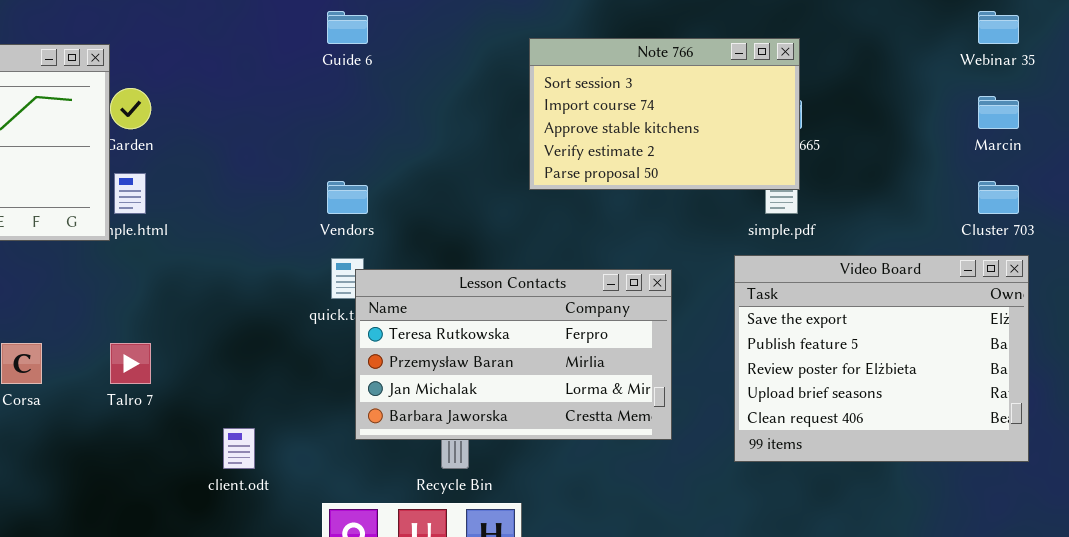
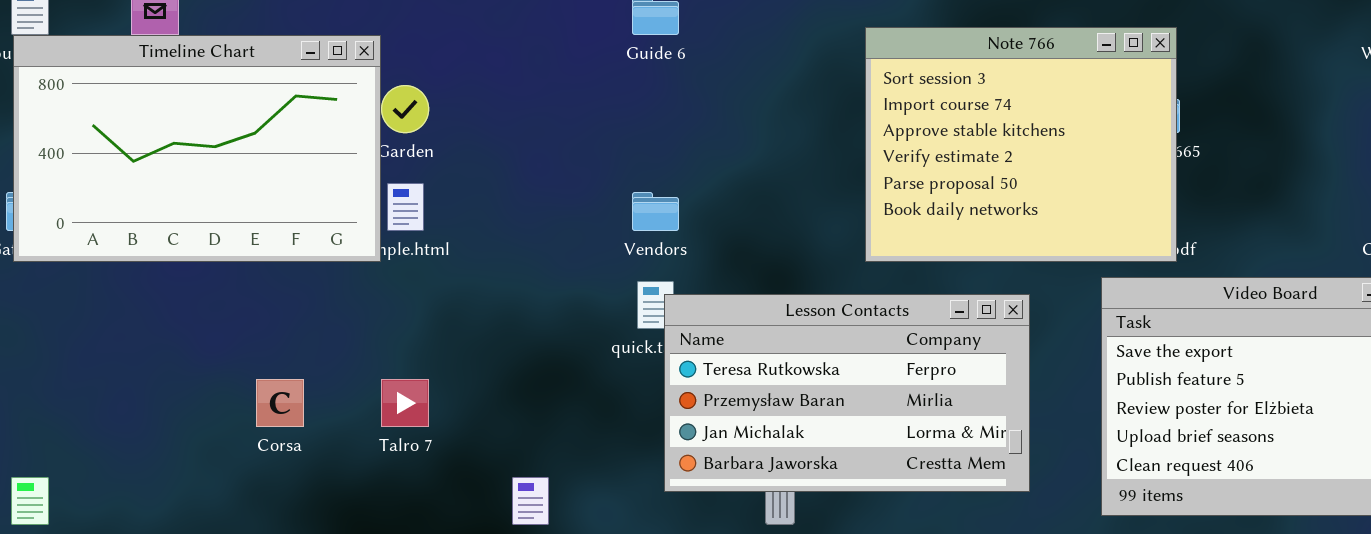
Note 766: [529,38,800,190] -> [865,27,1177,262], resized

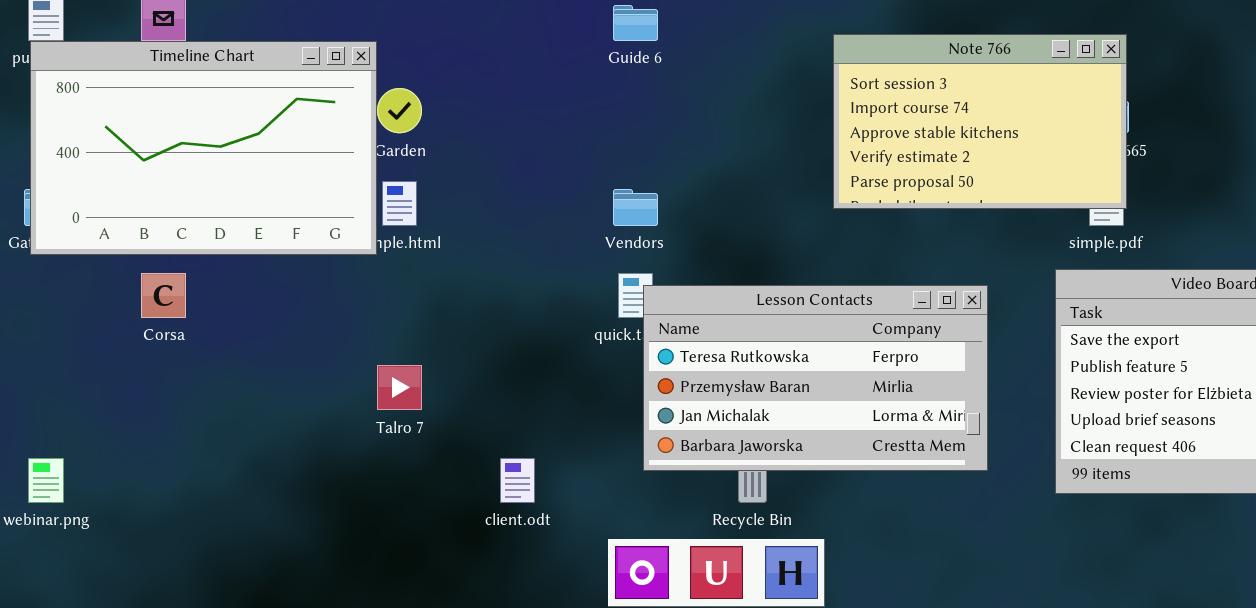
Note 766: [865,27,1177,262] -> [833,34,1127,209], resized
Corsa: [256,379,304,427] -> [141,273,186,318], moved

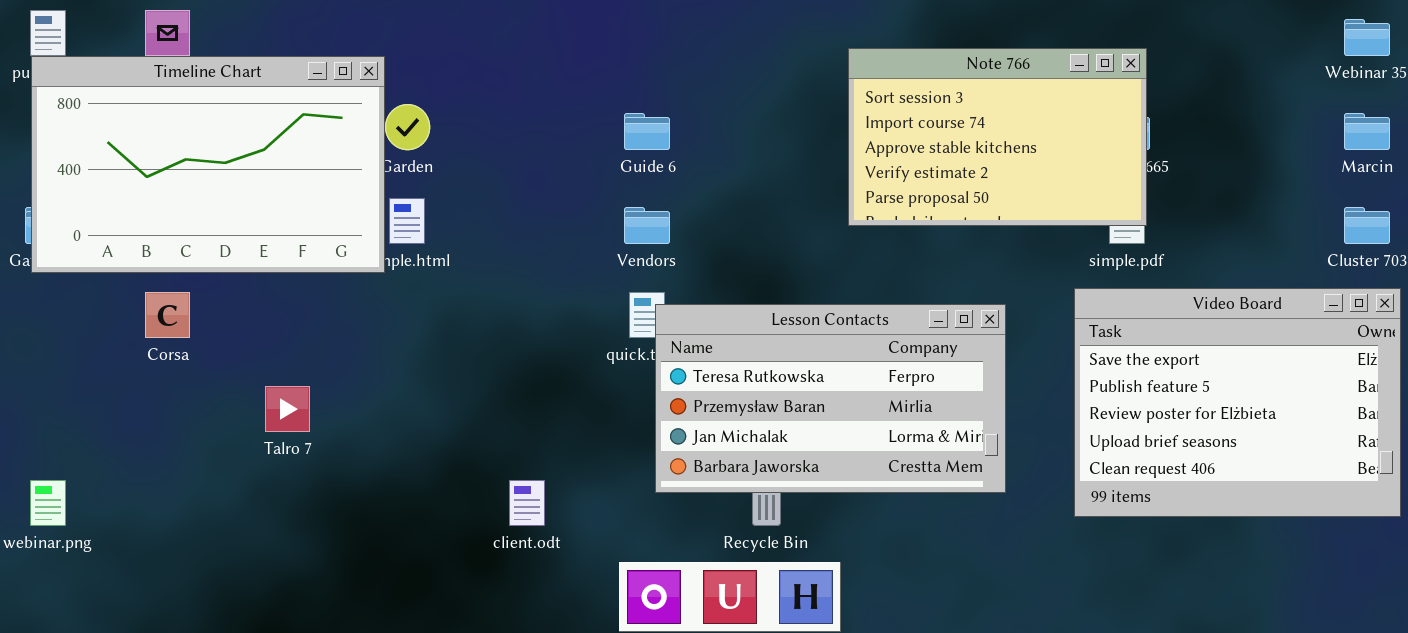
Guide 6: [613,5,658,41] -> [624,113,670,150], moved
Talro 7: [377,365,422,410] -> [265,386,310,432], moved

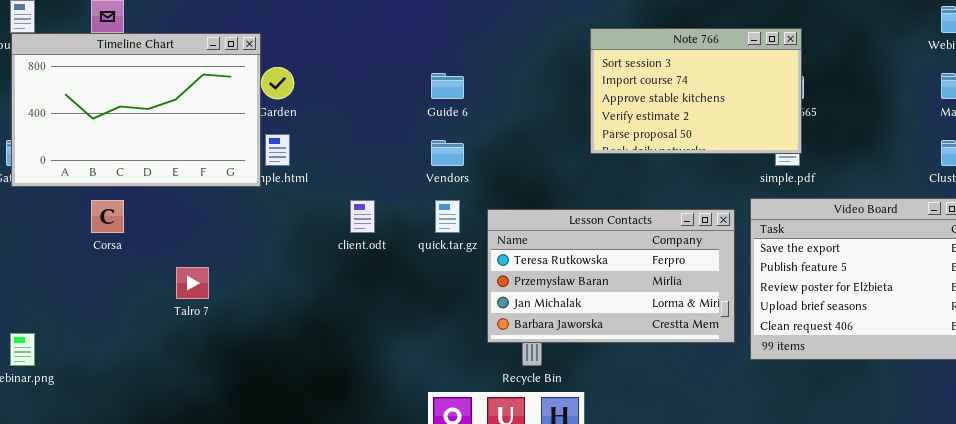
Lesson Contacts: [655,304,1006,493] -> [487,209,735,343], moved
client.odt: [509,480,545,526] -> [350,200,375,233], moved

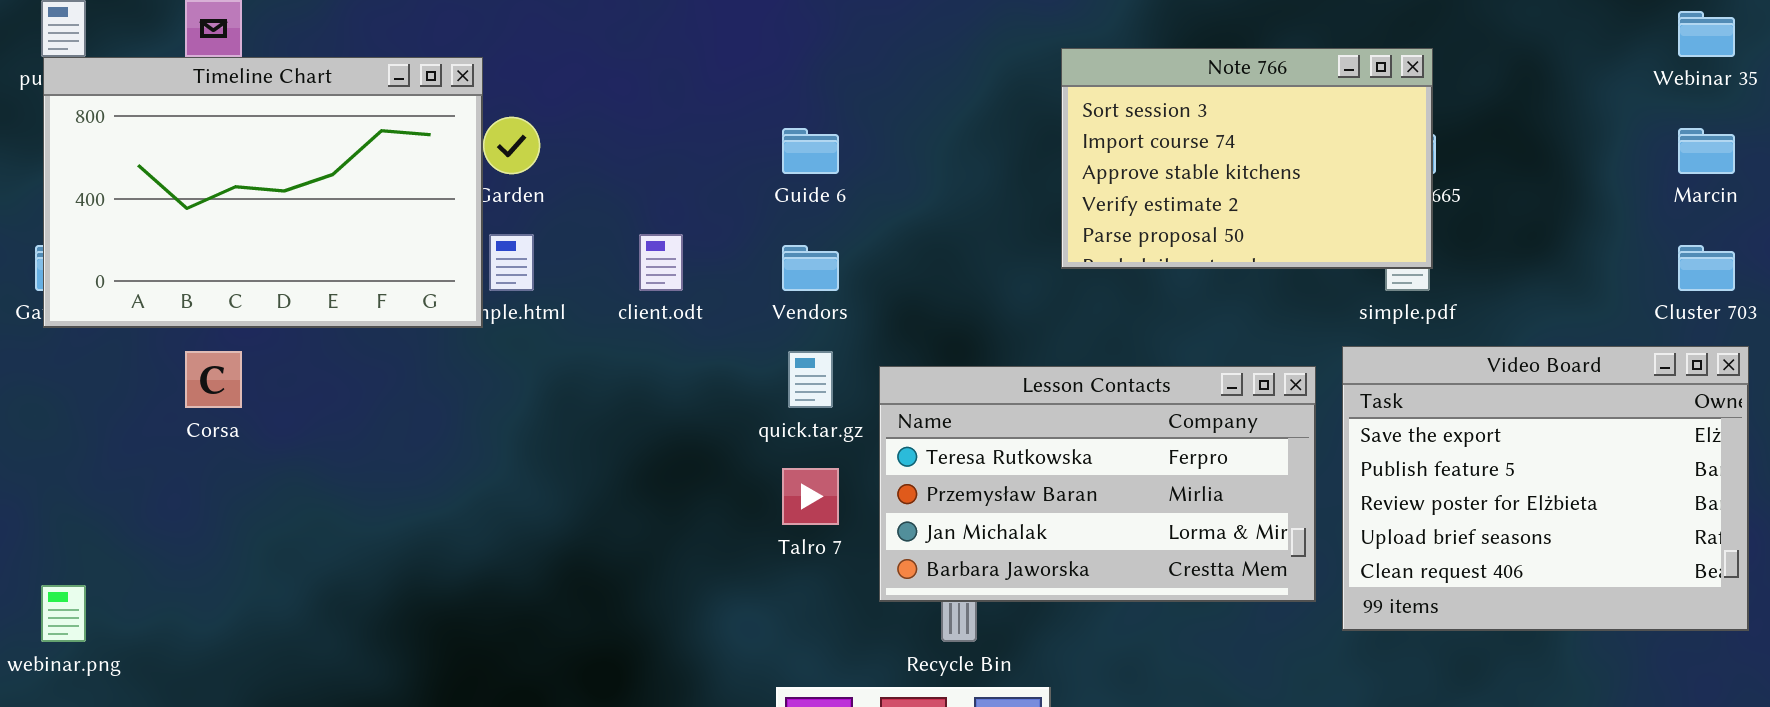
client.odt: [350,200,375,233] -> [639,234,683,291], moved
Talro 7: [176,267,209,299] -> [782,468,839,525], moved

